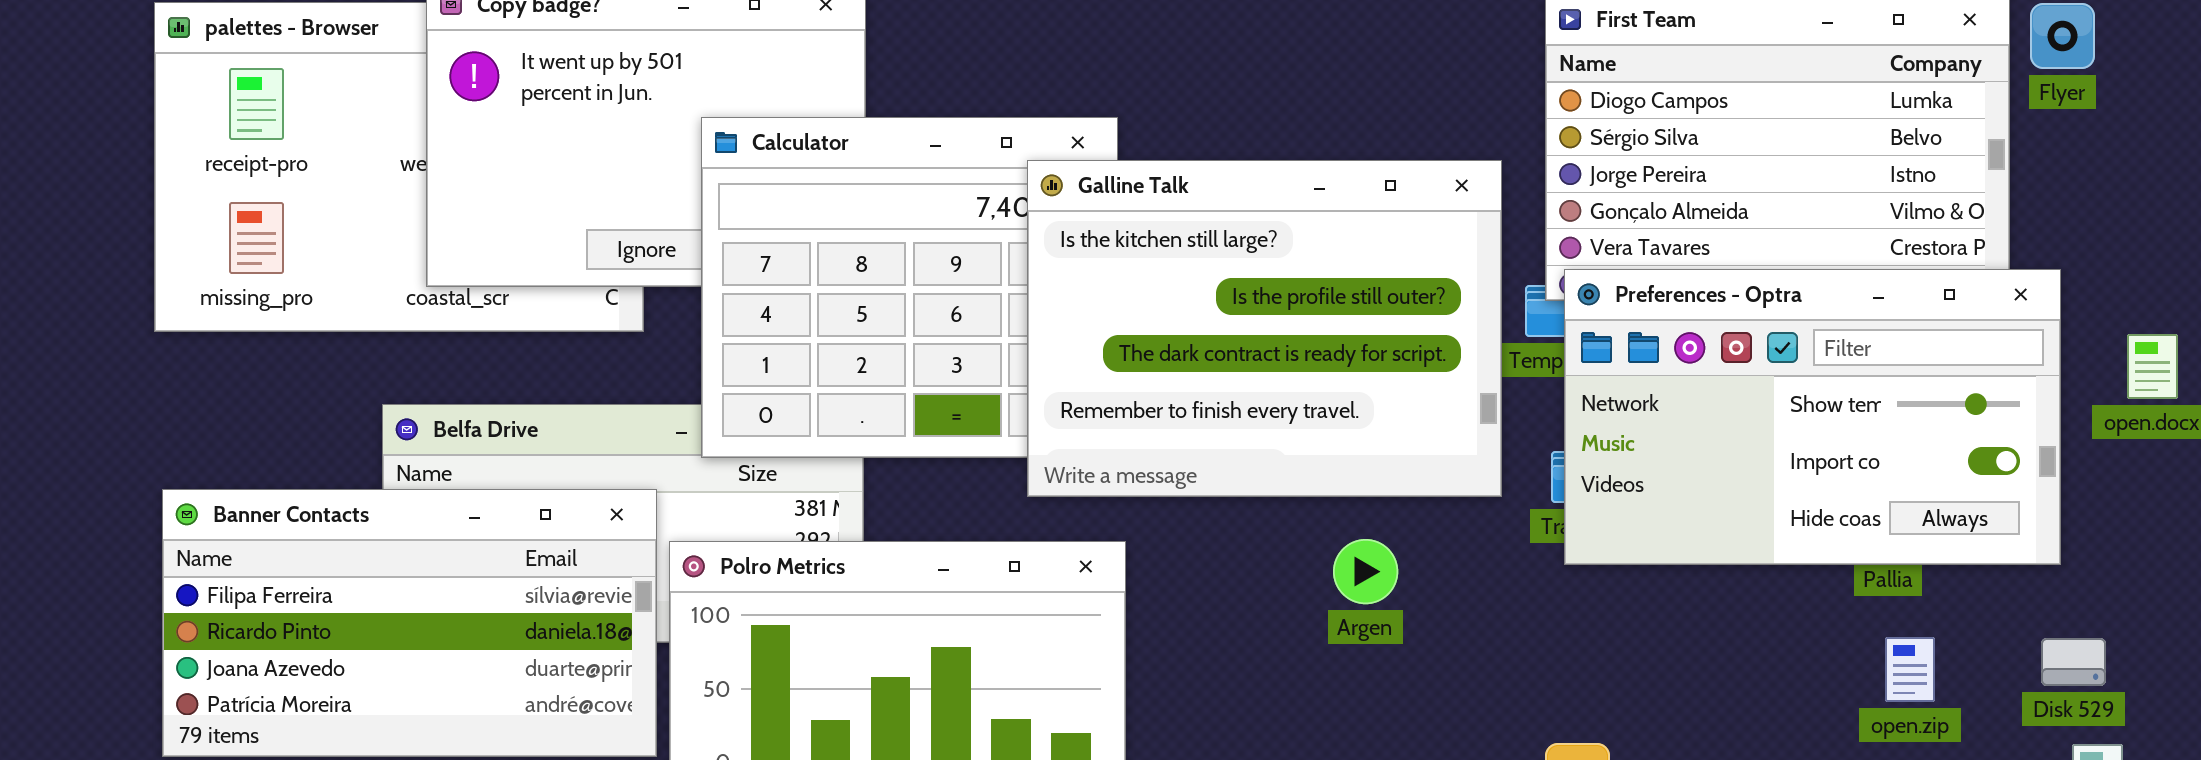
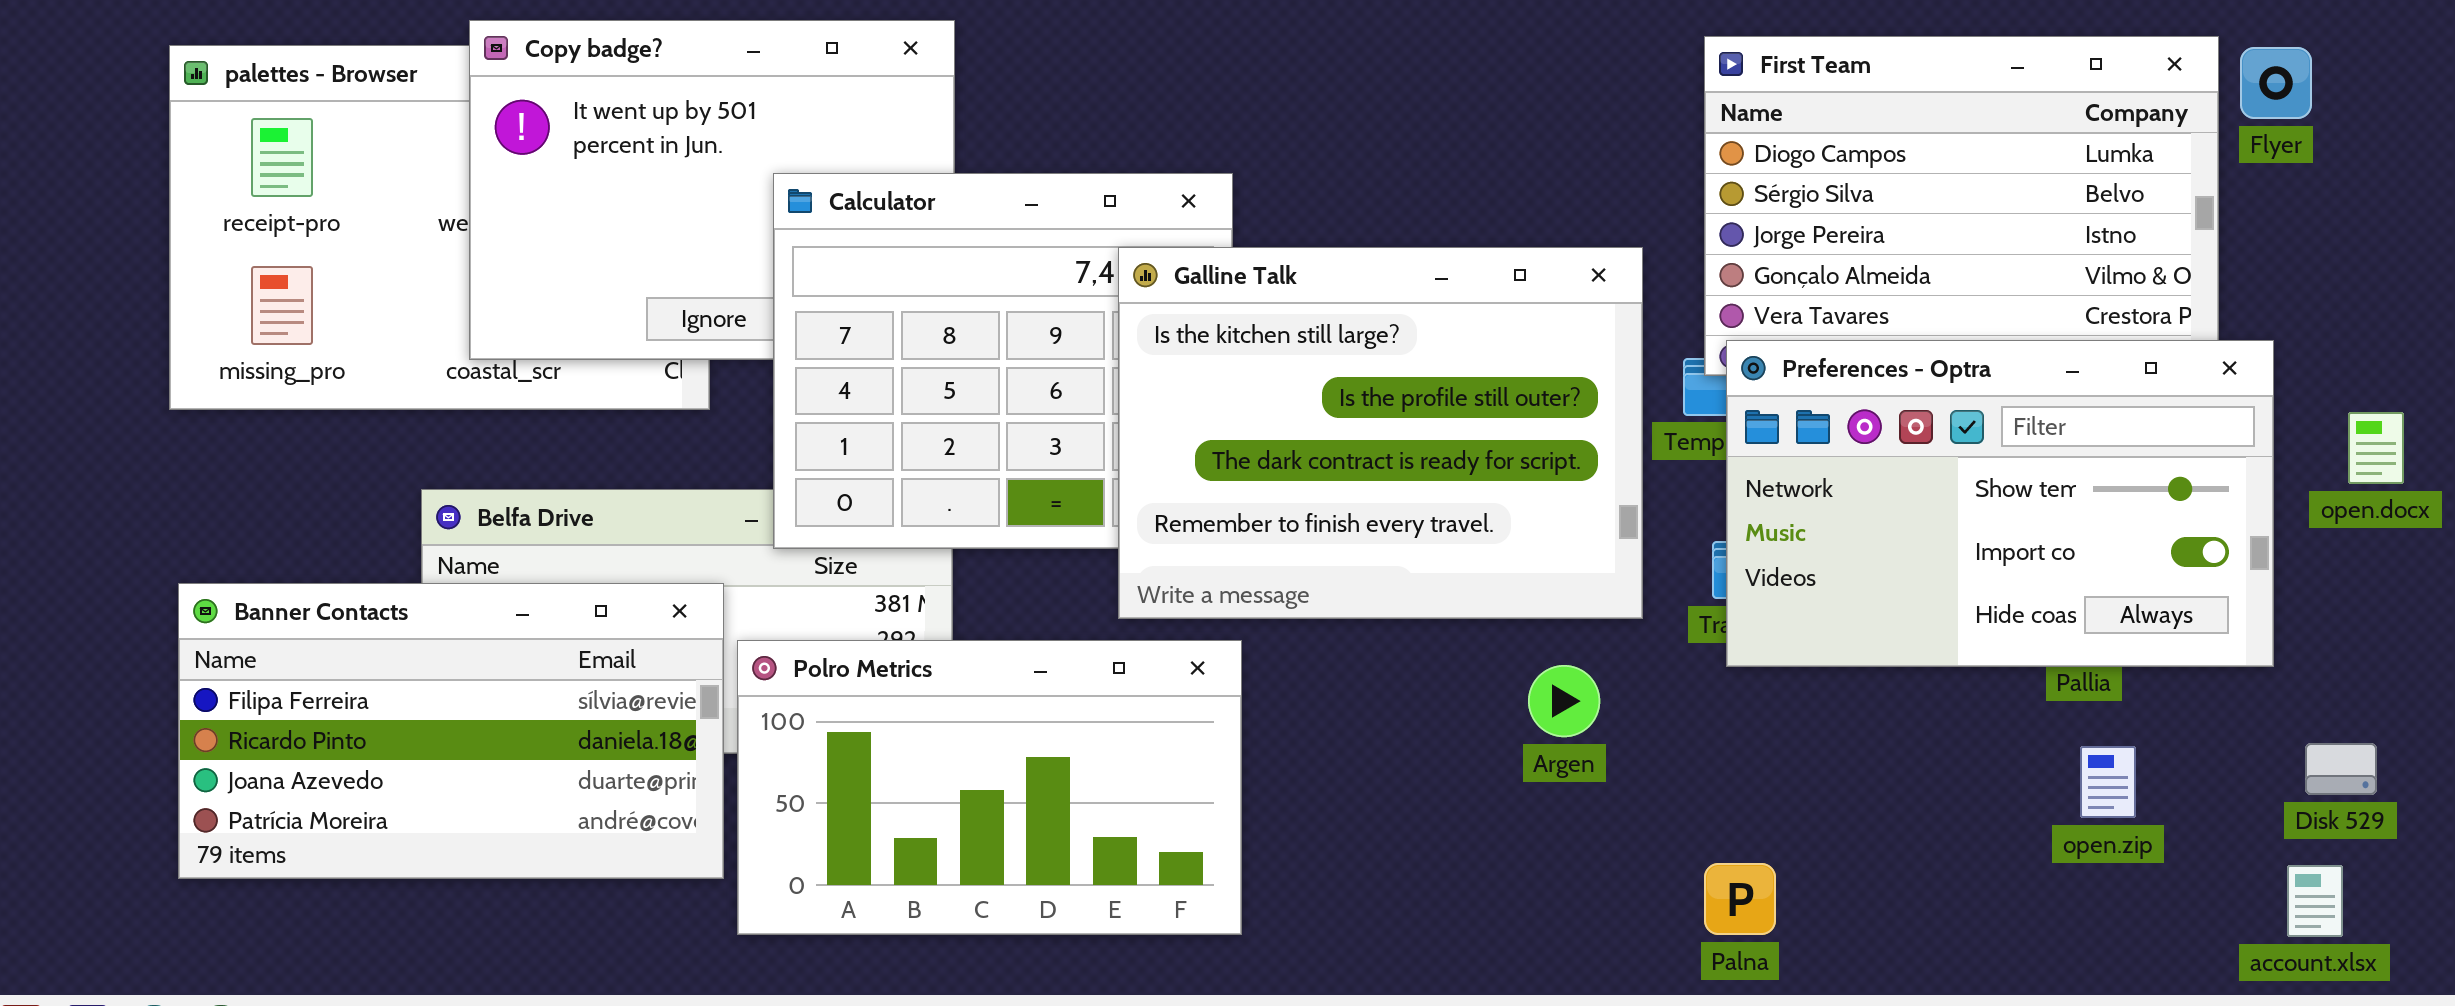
Galline Talk: [1027,160,1502,497] -> [1118,247,1643,619], moved
Argen: [1333,539,1398,604] -> [1528,665,1600,737], moved
Disk 529: [2041,638,2106,686] -> [2305,743,2377,795], moved

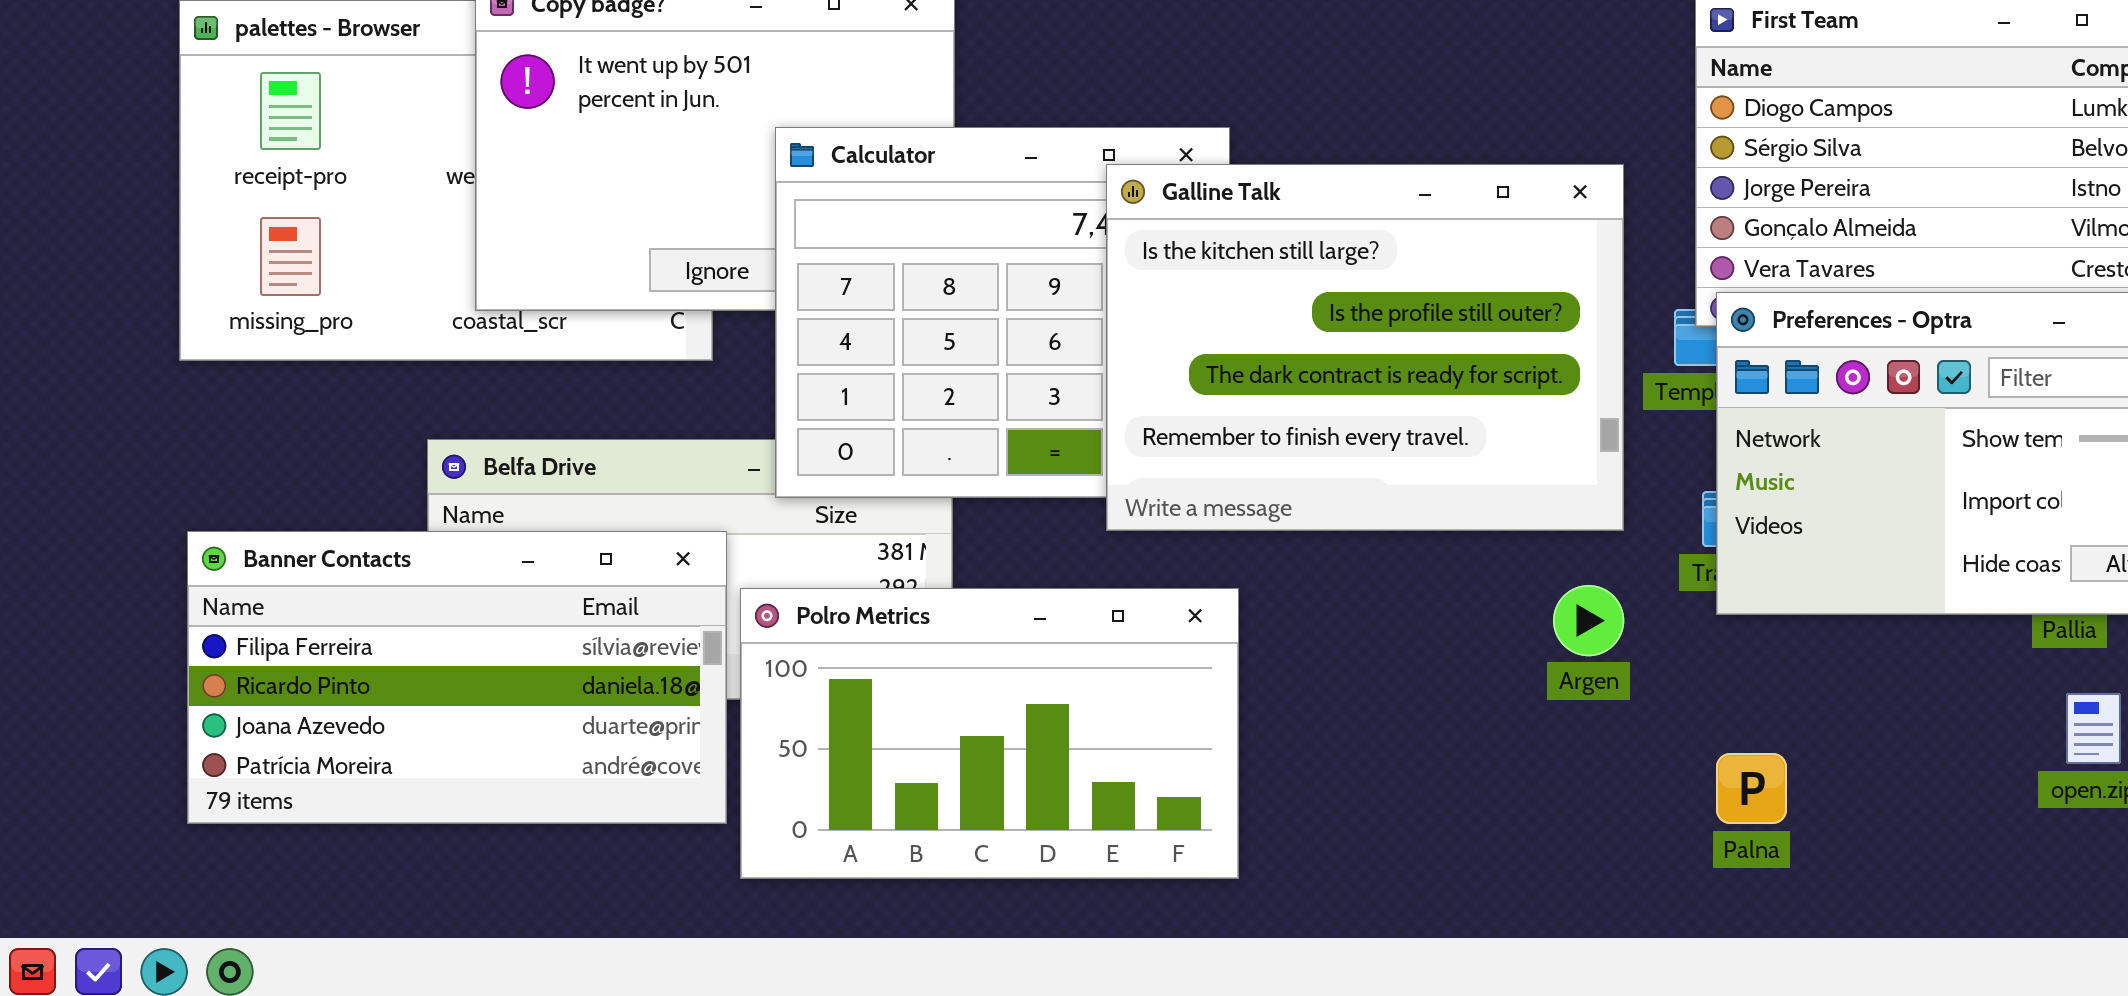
Galline Talk: [1118,247,1643,619] -> [1106,164,1624,531], moved
Argen: [1528,665,1600,737] -> [1553,585,1624,656], moved
Palna: [1704,863,1776,935] -> [1716,753,1787,824], moved

